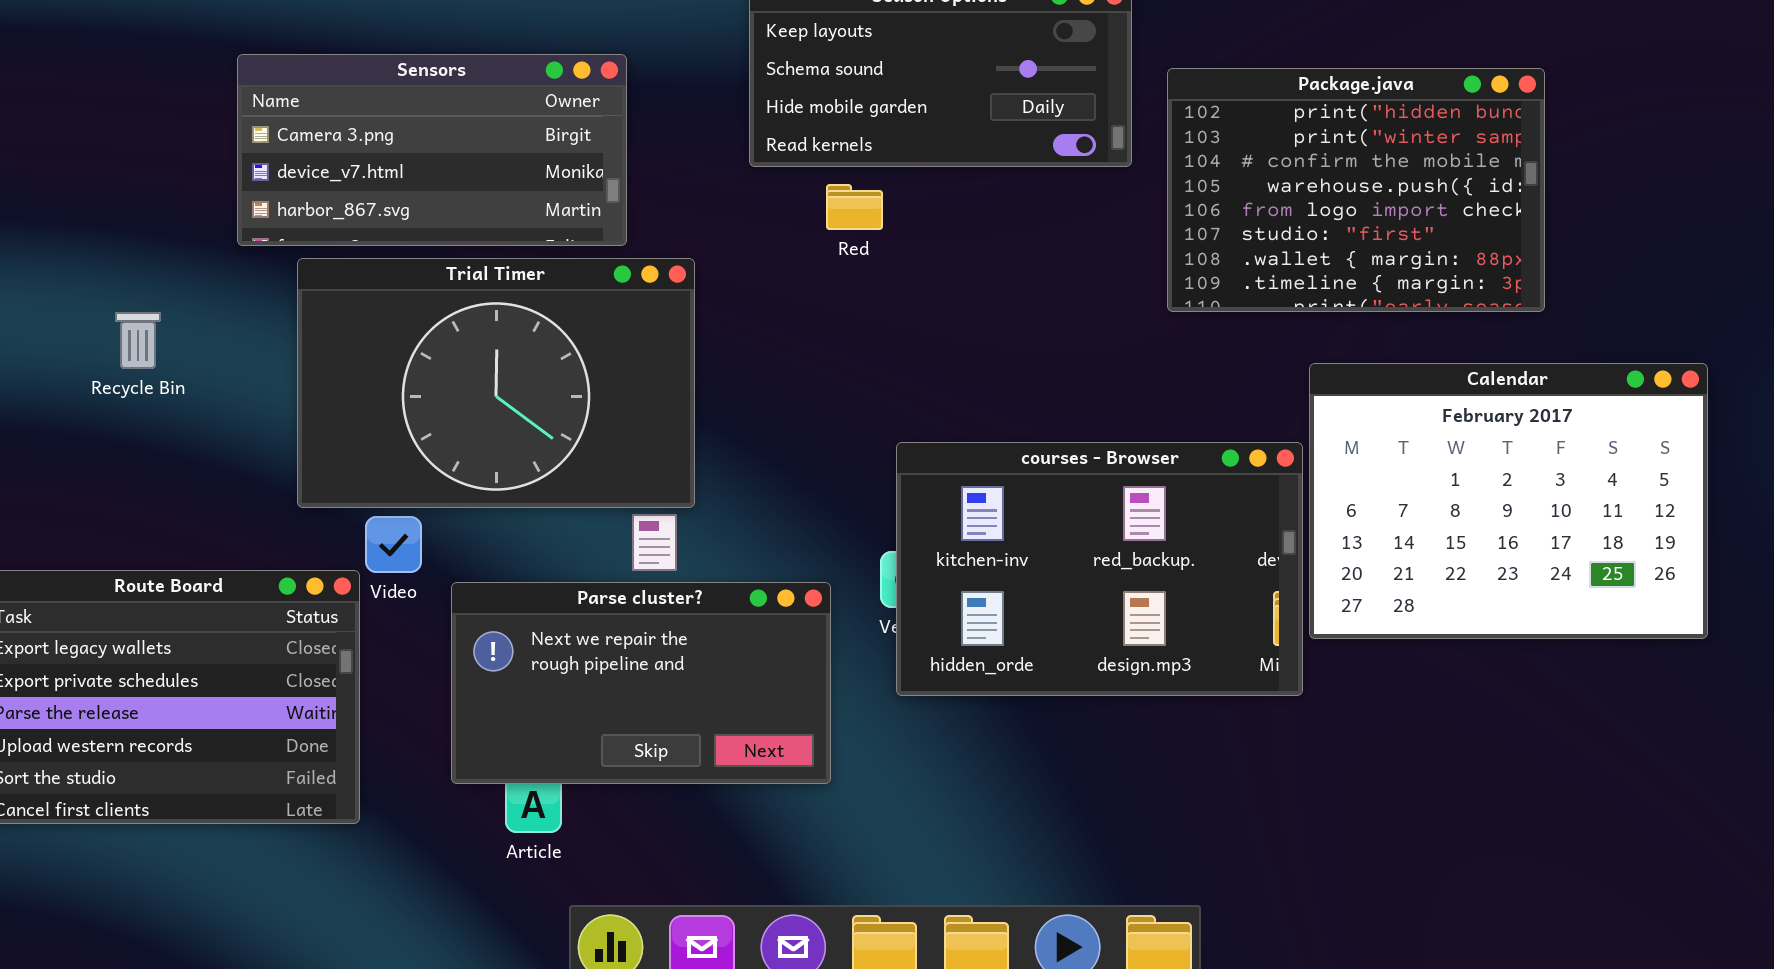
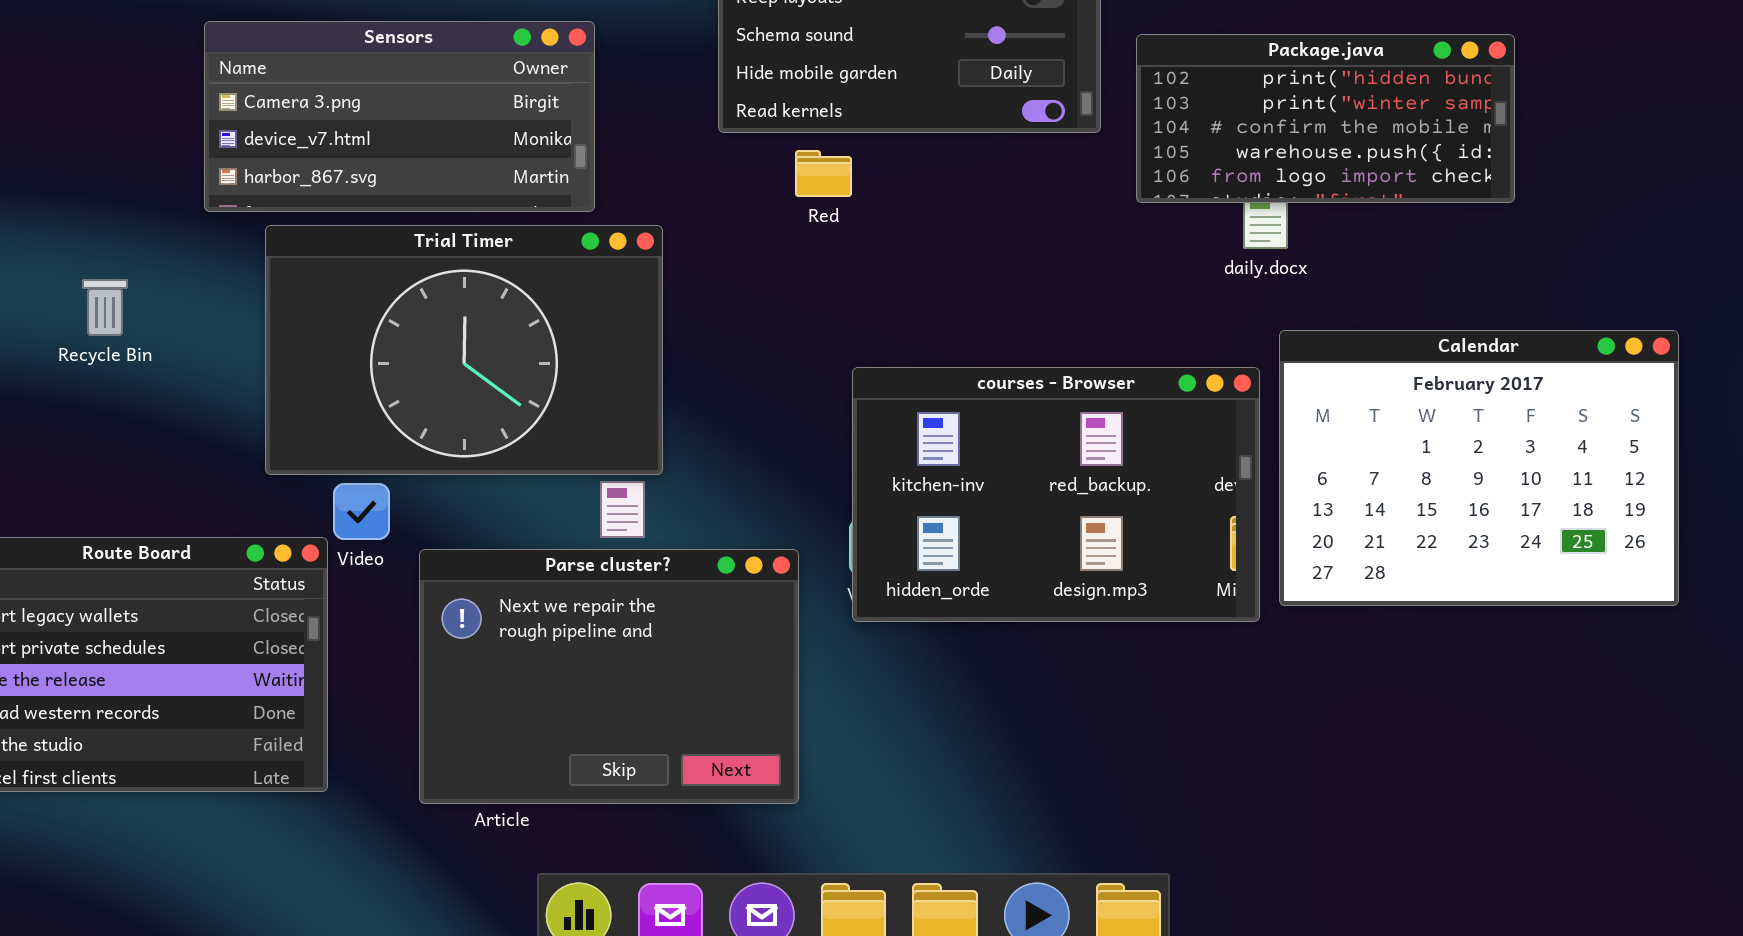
Package.java: [1167,68,1545,312] -> [1136,34,1515,203], resized
courses - Browser: [896,442,1303,696] -> [852,367,1260,622], moved
Parse cluster?: [451,582,831,784] -> [419,549,799,804], resized

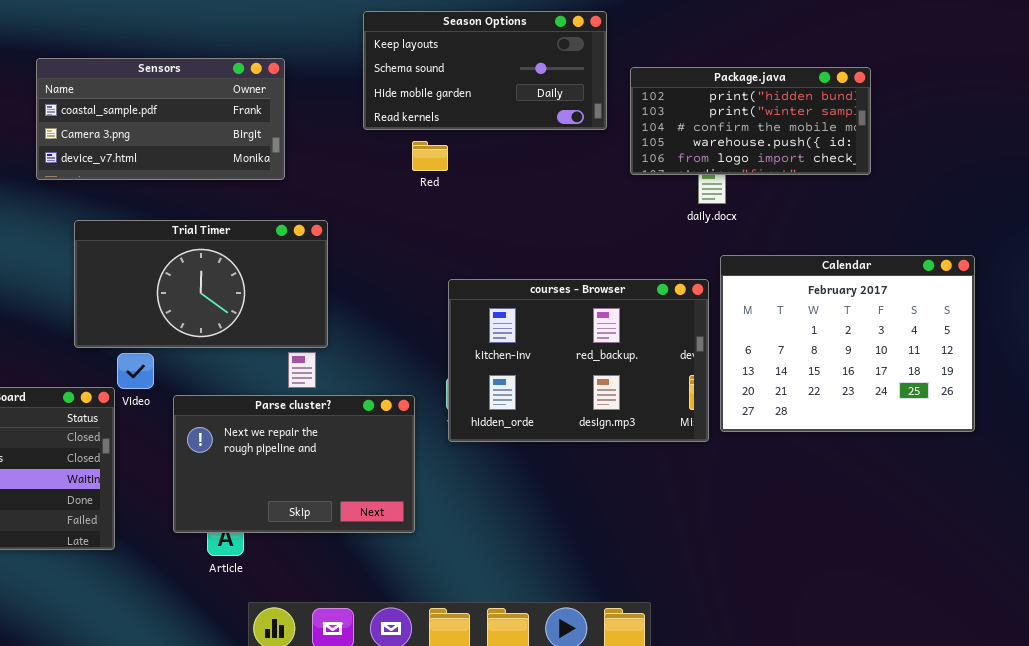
Sensors: [204,21,595,212] -> [36,58,285,180], scrolled up 1 row
Trial Timer: [265,225,663,475] -> [74,220,328,348], resized
Parse cluster?: [419,549,799,804] -> [173,395,415,533], resized

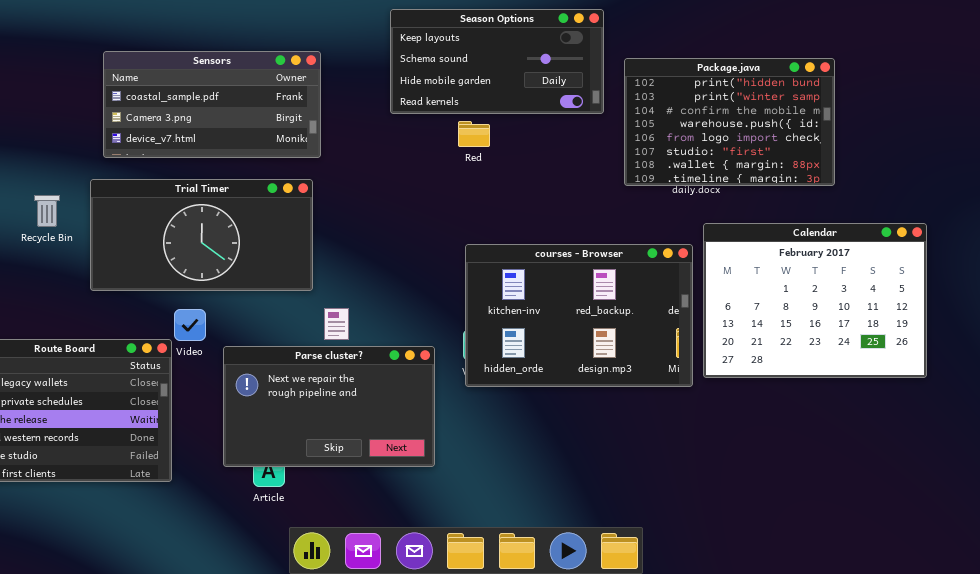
Package.java: [630,67,871,175] -> [624,58,835,186], resized
Red: [412,141,448,171] -> [458,121,490,147], moved
Trial Timer: [74,220,328,348] -> [90,179,313,291], moved

